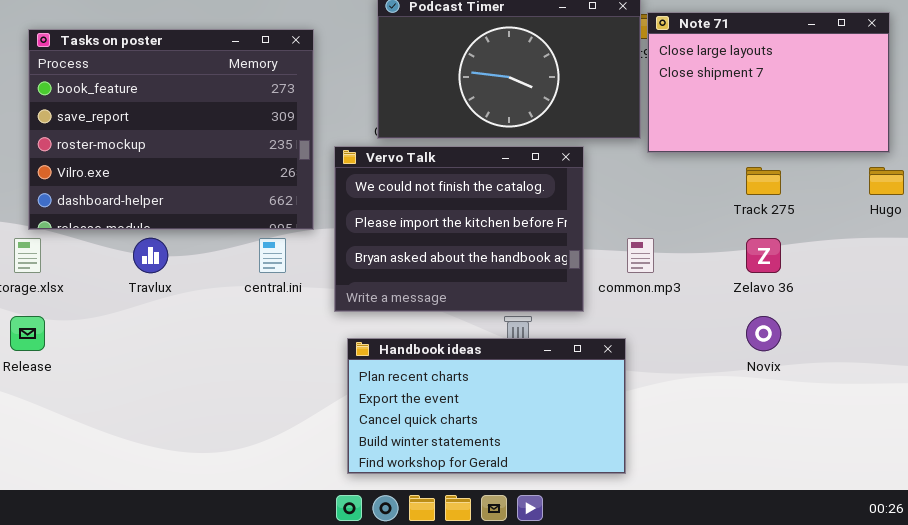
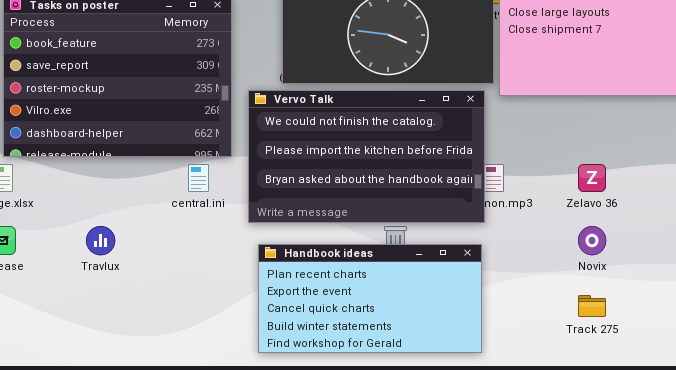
Vervo Talk: [334,146,584,312] -> [248,90,485,223], resized
Track 275: [746,167,781,195] -> [578,295,606,317], moved
Travlux: [133,238,168,273] -> [86,226,115,255], moved

